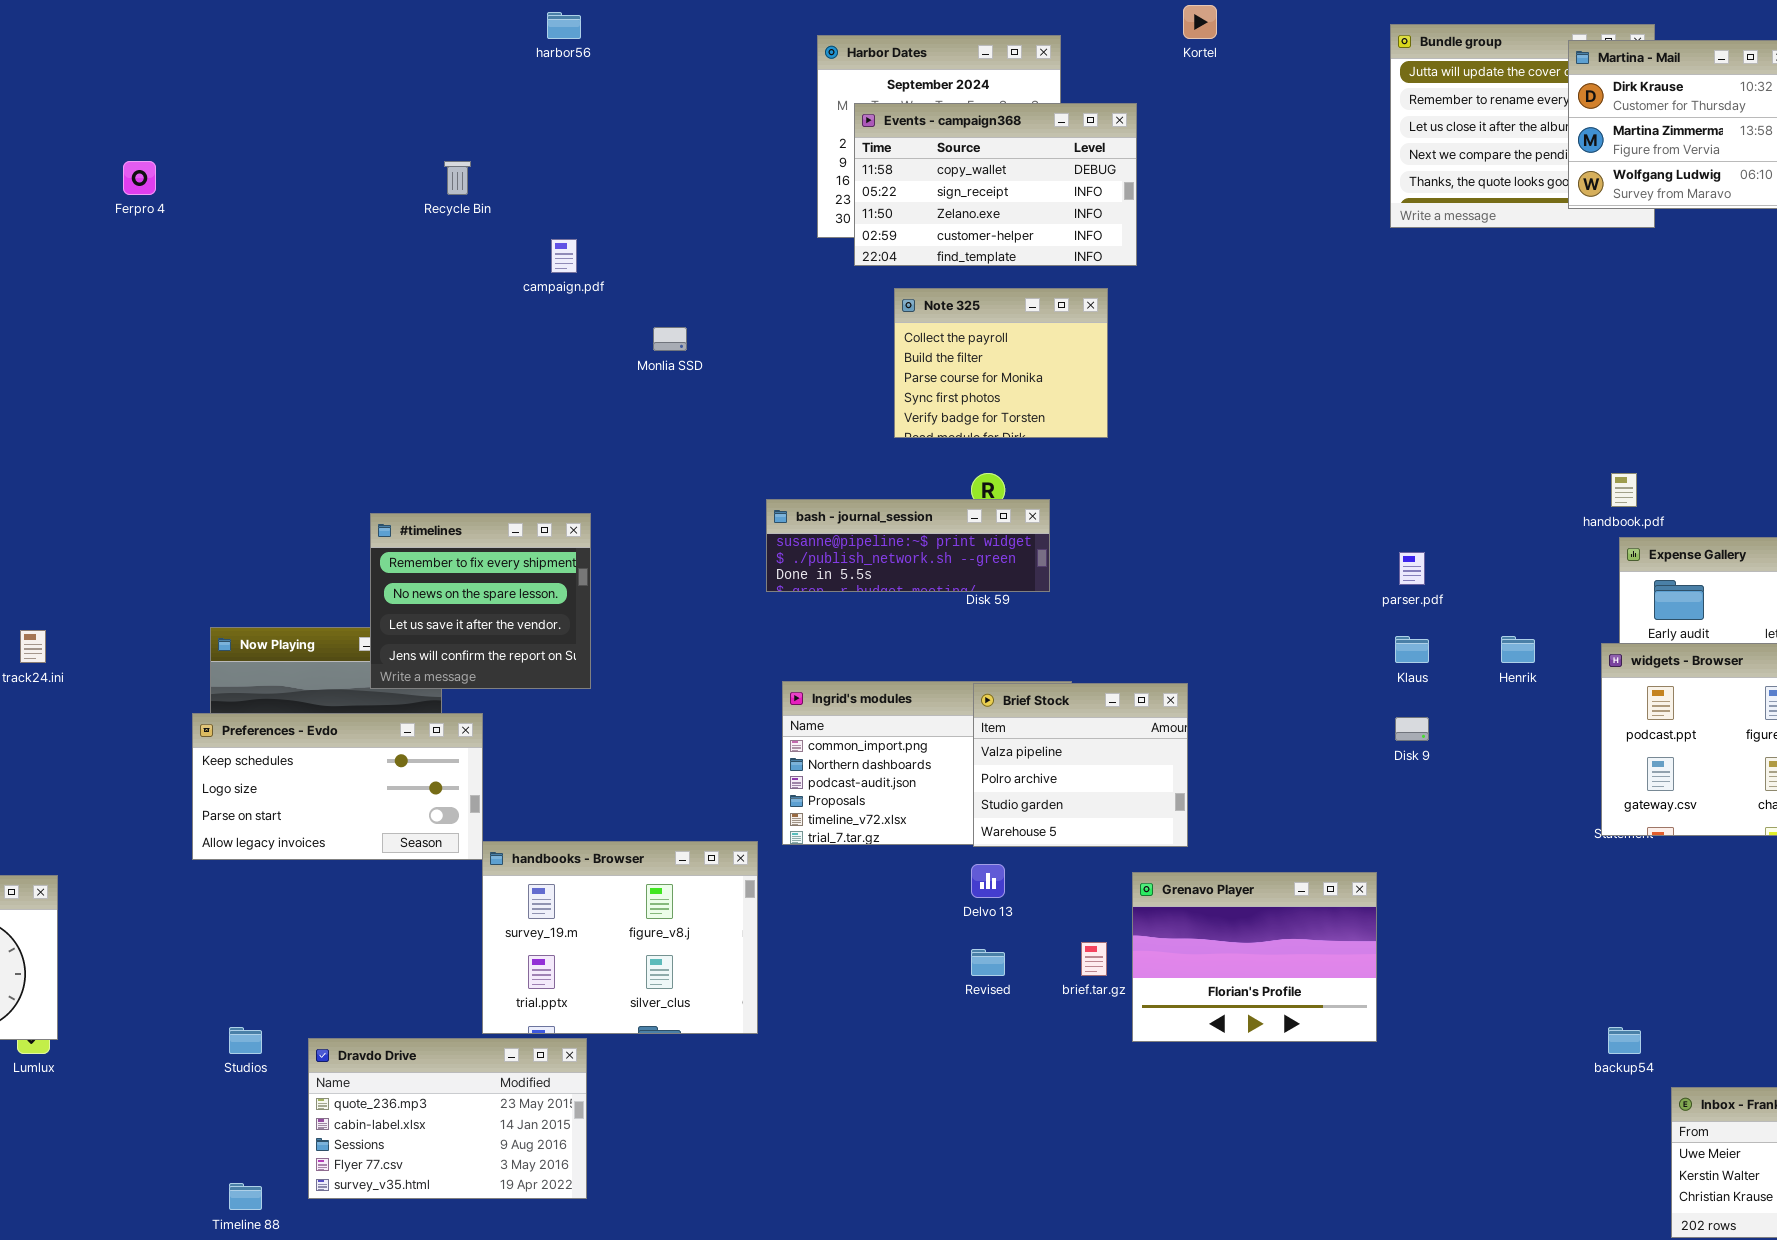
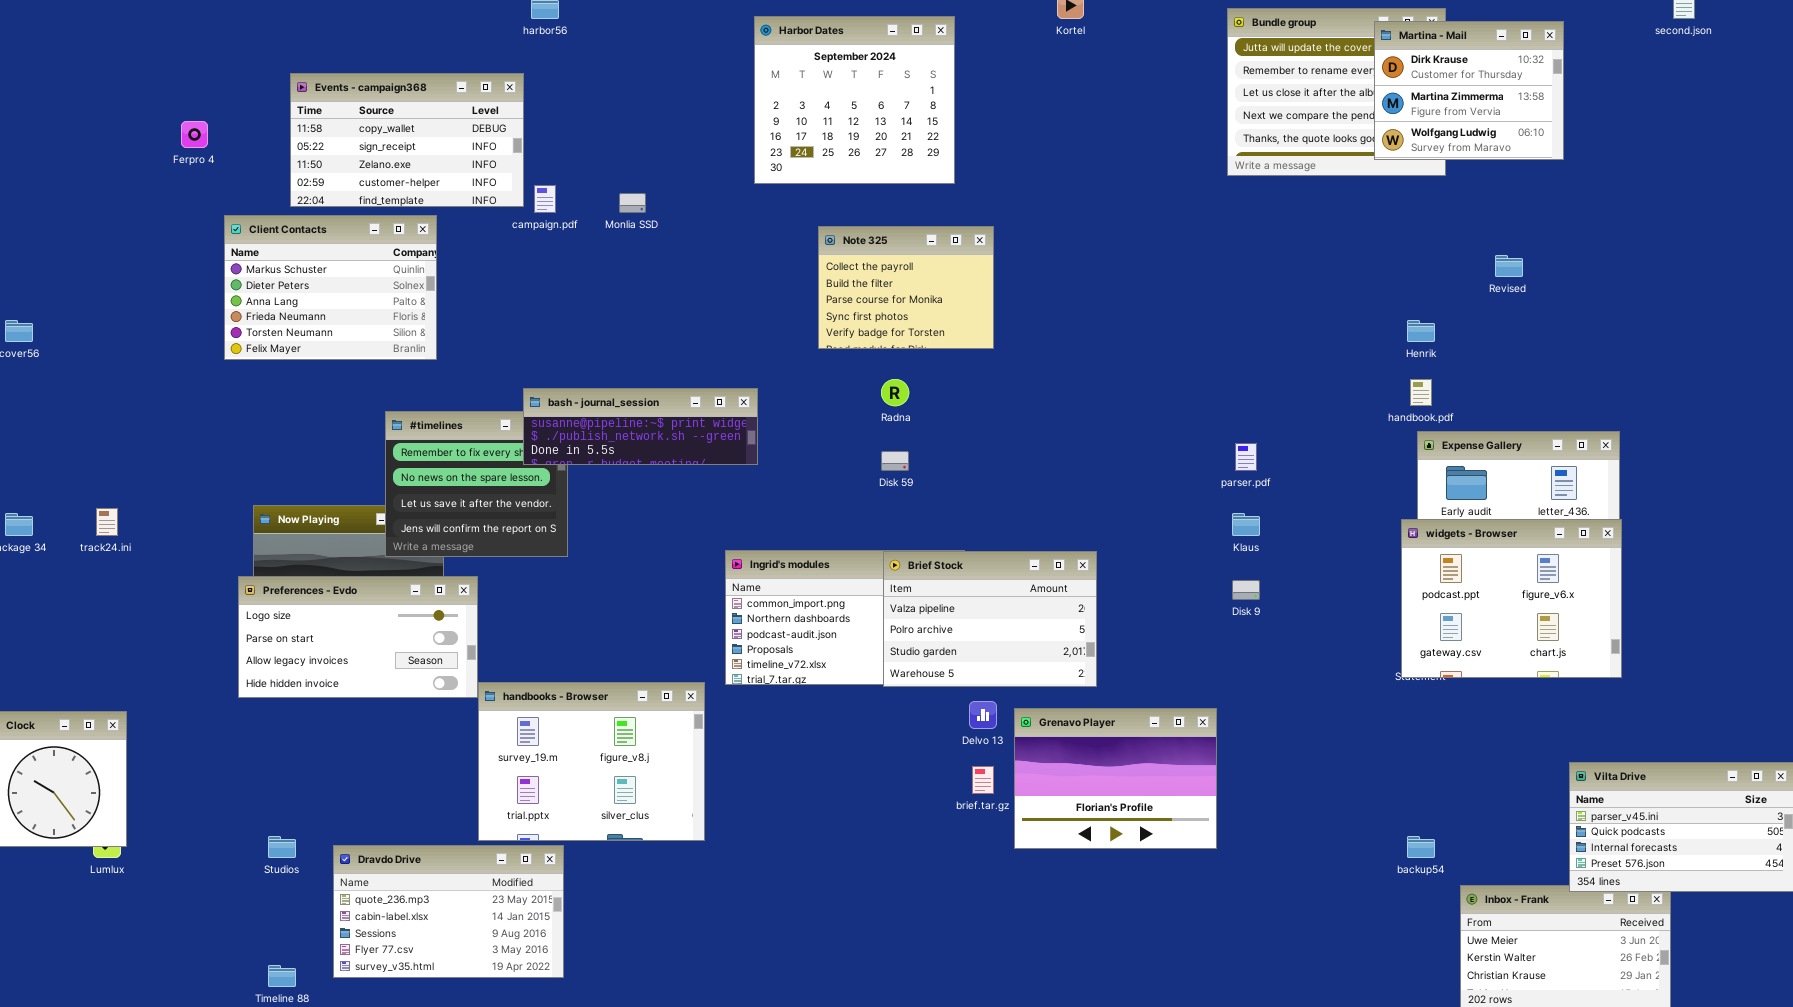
Events - campaign368: [854,103,1137,266] -> [290,73,524,207], moved
Client Contacts: none -> [224,215,437,360], opened
Monlia SSD: [653,327,687,351] -> [619,193,646,213], moved
bash - journal_session: [766,499,1050,592] -> [523,388,758,465], moved
Henrik: [1501,636,1535,663] -> [1407,320,1435,342], moved
Brief Stock: [973,683,1188,847] -> [883,551,1097,687], resized
Preferences - Evdo: [192,713,483,860] -> [238,576,478,698], scrolled down 1 row
Delvo 13: [971,864,1005,898] -> [969,701,997,729], moved
Revised: [971,949,1005,976] -> [1495,255,1523,277], moved

